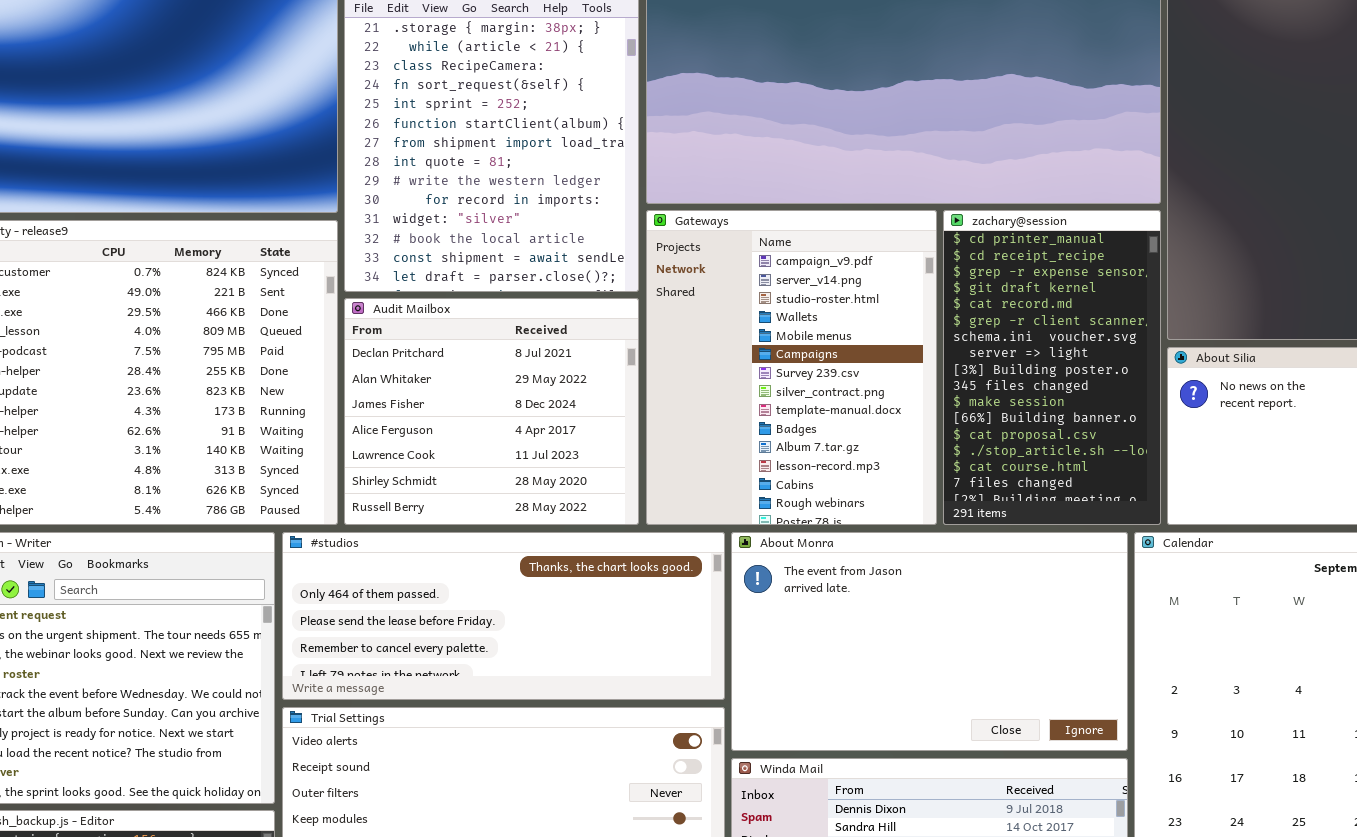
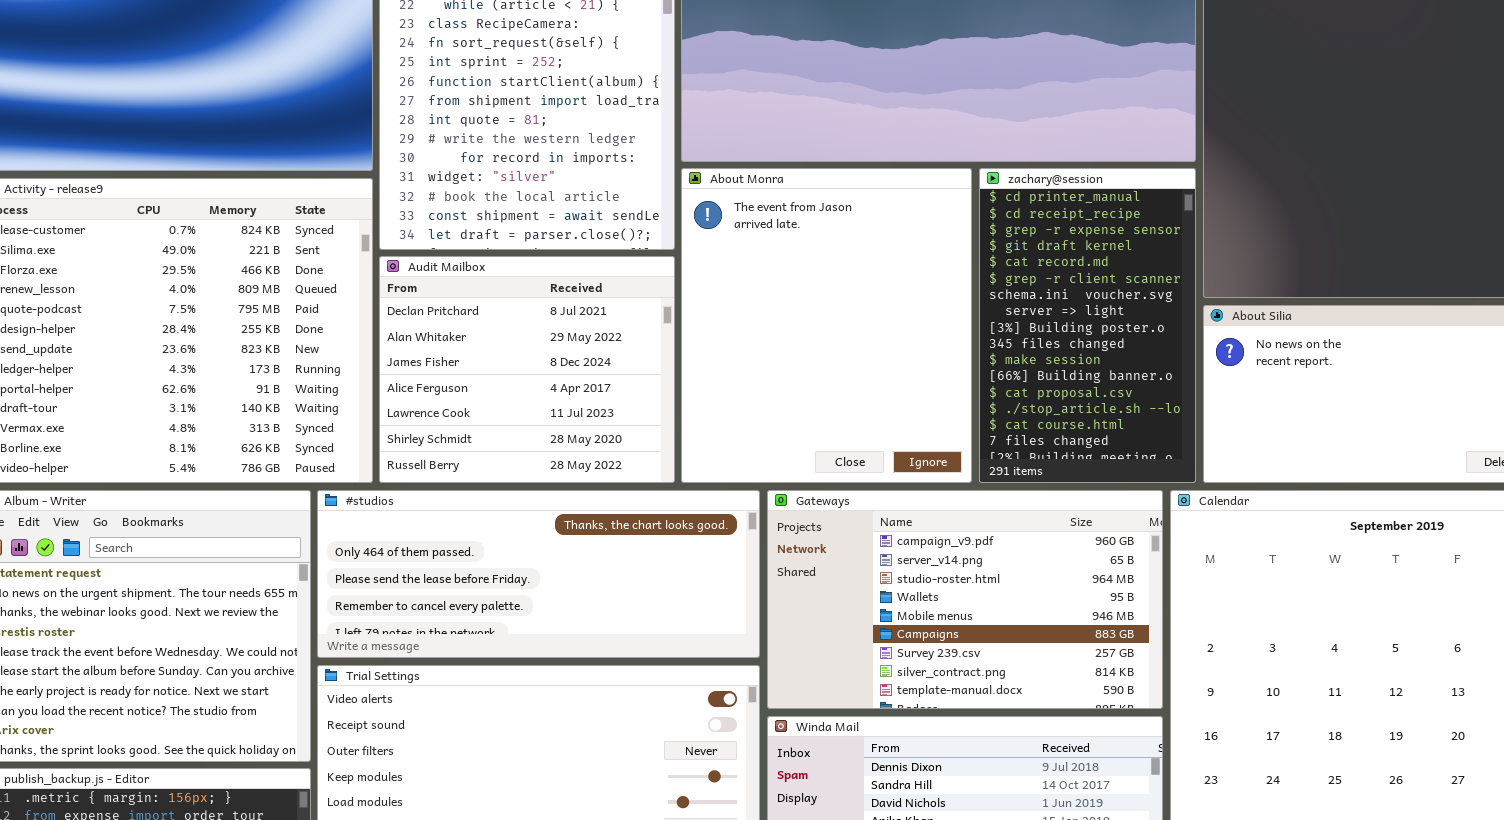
Gateways: [646,210,937,525] -> [767,490,1163,709], moved, resized
About Monra: [731,532,1128,751] -> [681,168,972,483], moved, resized

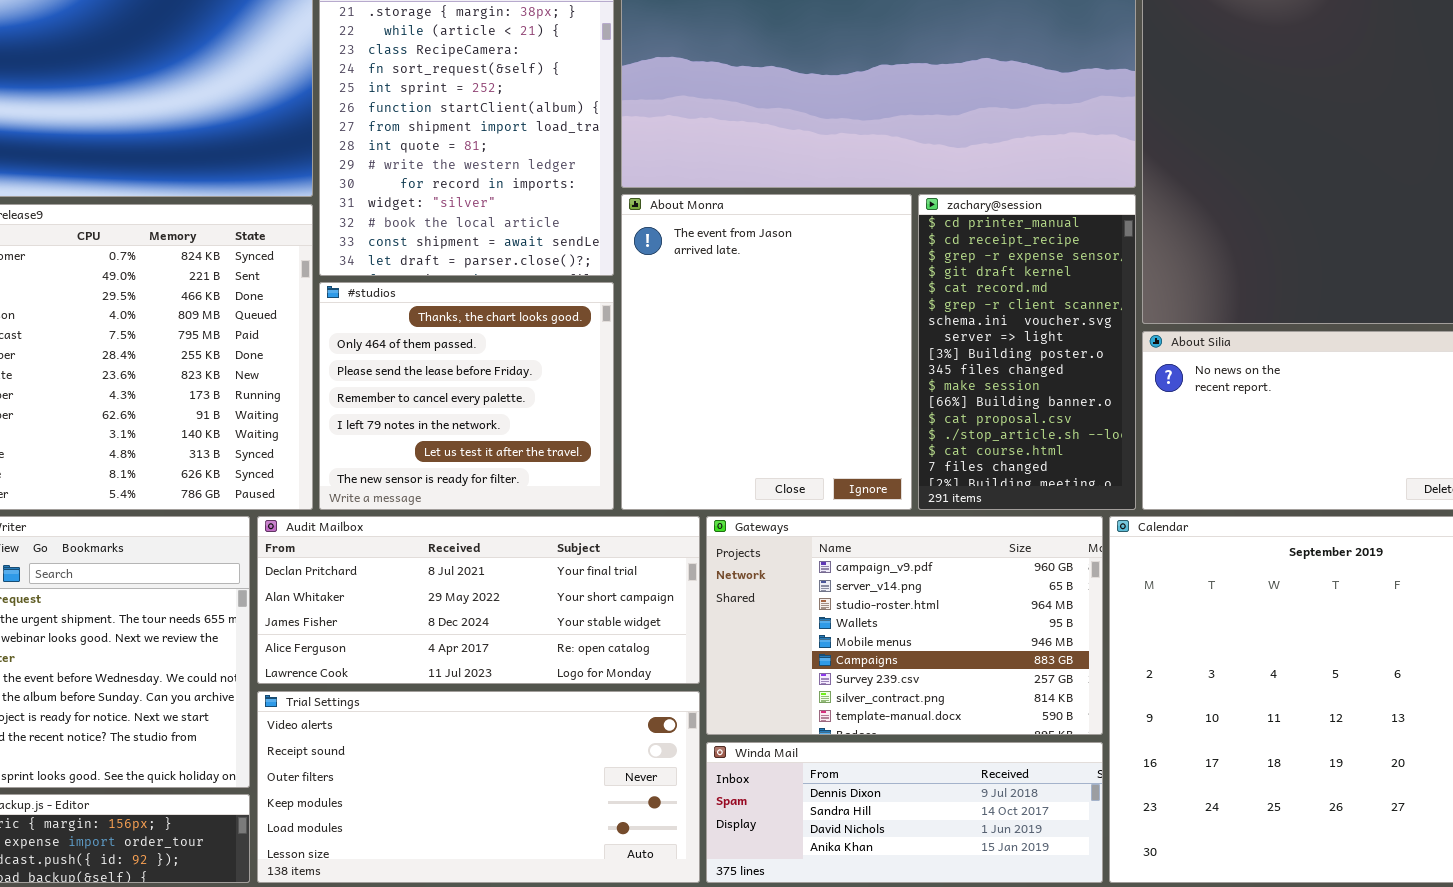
Audit Mailbox: [379,256,675,483] -> [257,516,700,684], moved, resized
#studios: [317,490,760,658] -> [319,282,614,510], moved, resized

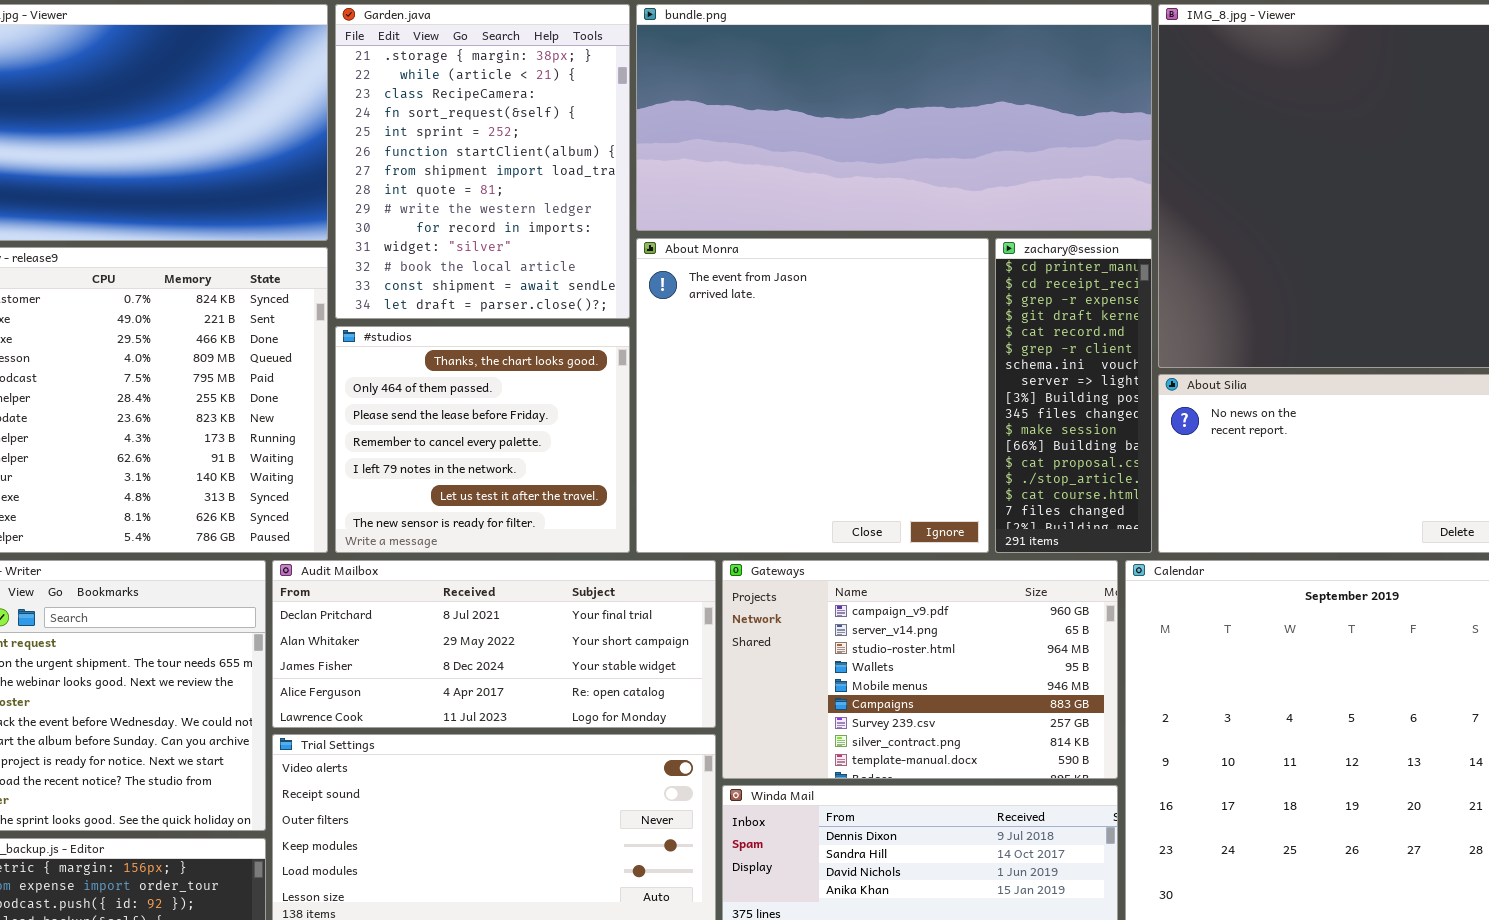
About Monra: [621,194,912,510] -> [636,238,989,553], resized
zachary@session: [918,194,1136,510] -> [995,238,1152,553], resized

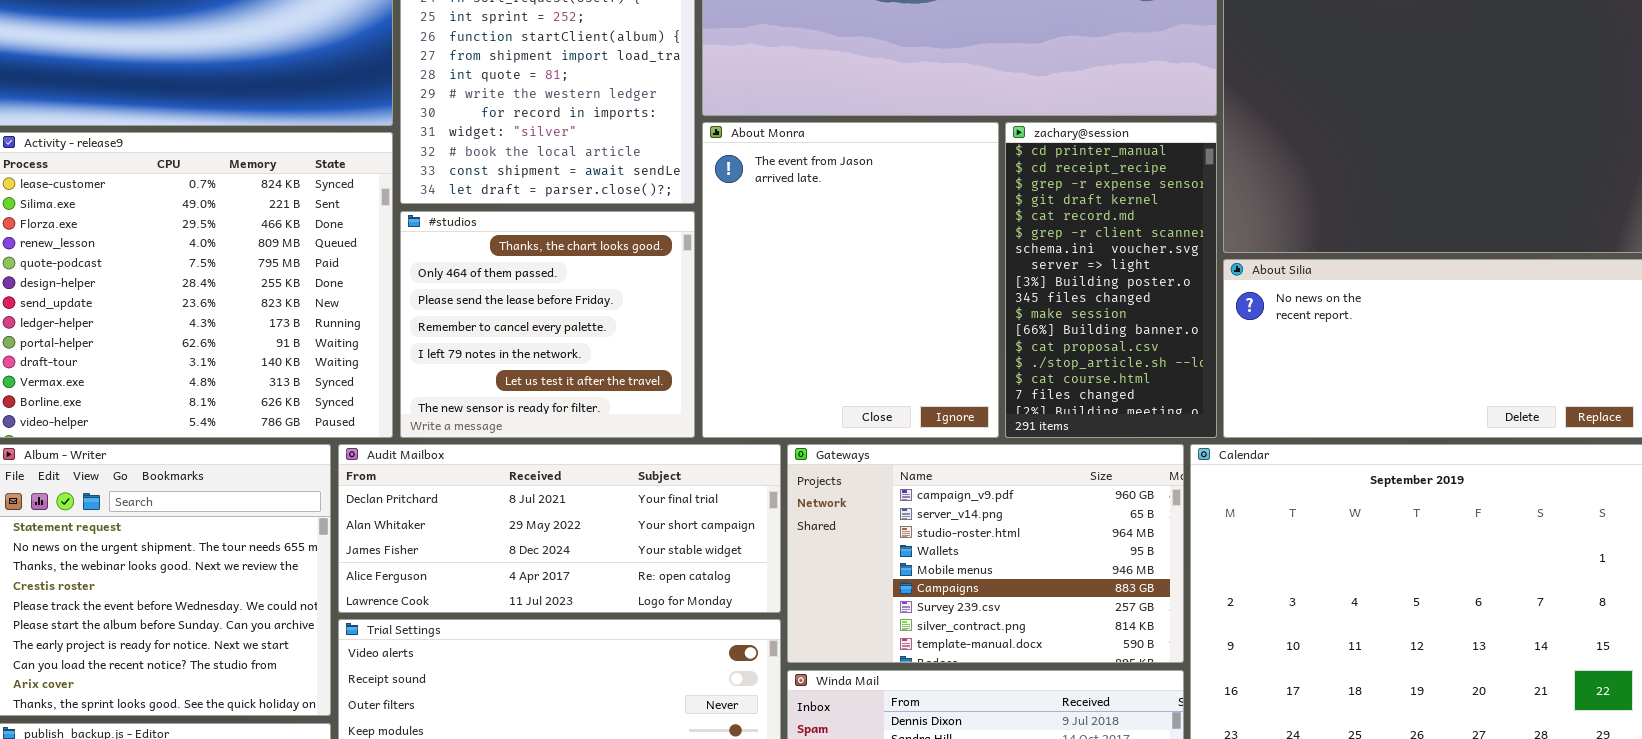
About Monra: [636,238,989,553] -> [702,122,999,438], resized
zachary@session: [995,238,1152,553] -> [1005,122,1217,438], resized

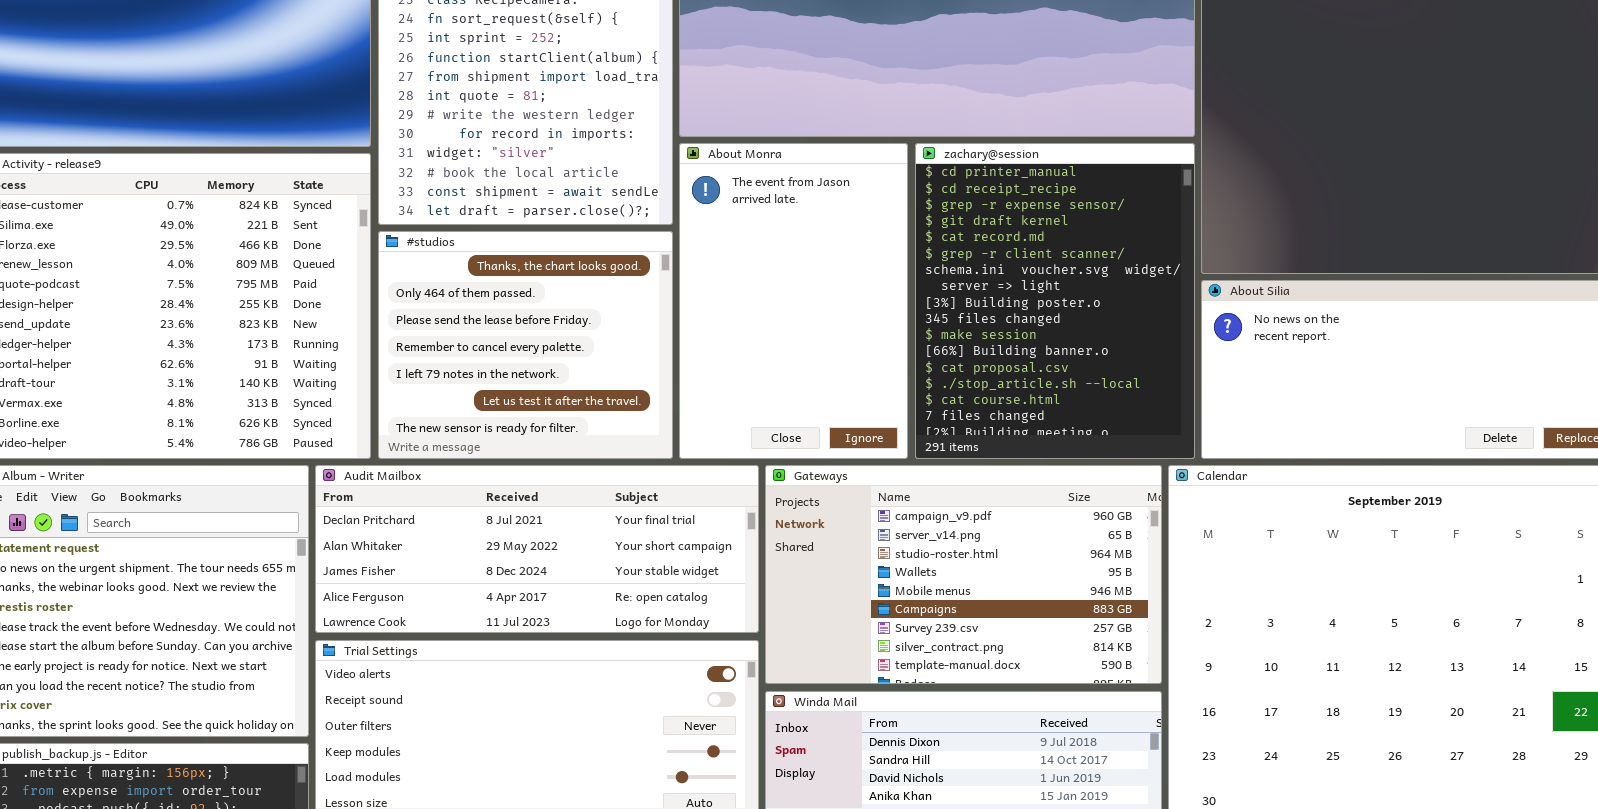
About Monra: [702,122,999,438] -> [679,143,908,459], resized
zachary@session: [1005,122,1217,438] -> [915,143,1195,459], resized

